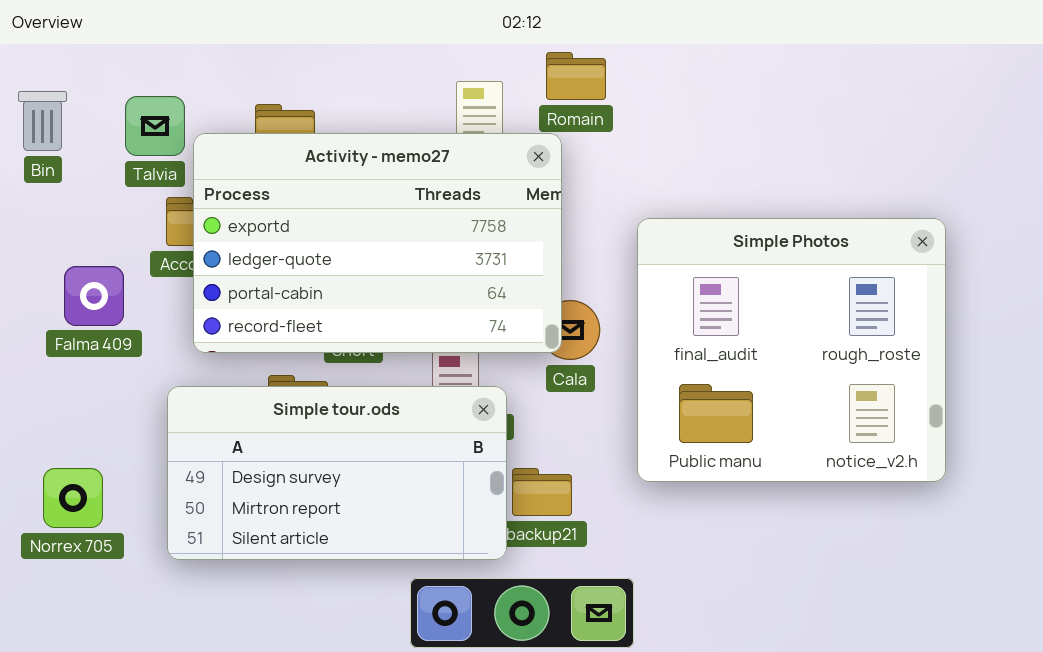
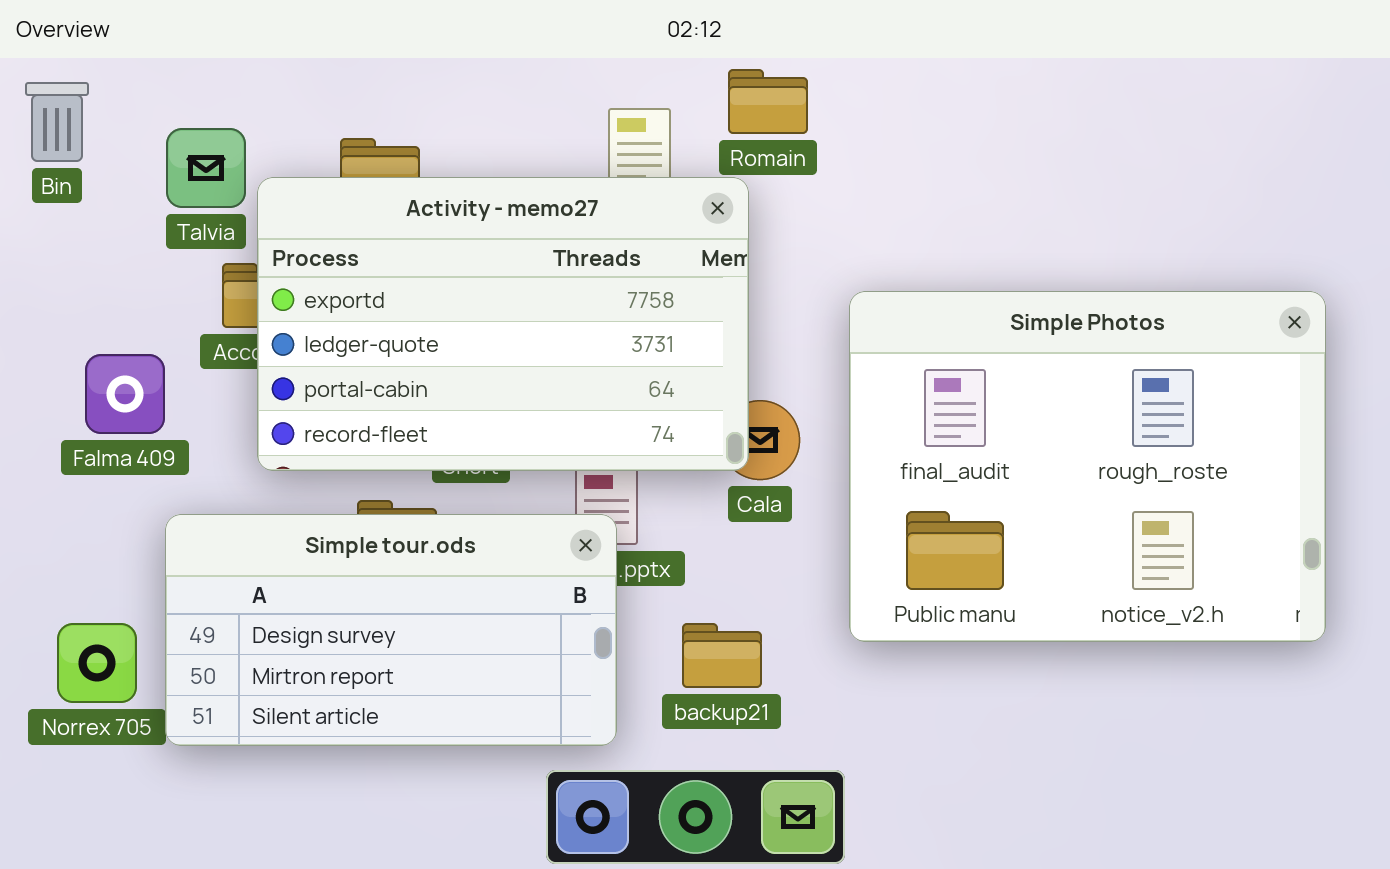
Bin: [18,91,67,151] -> [25,82,89,162], moved
Simple Photos: [637,218,946,482] -> [849,291,1326,642], resized
Simple tour.ods: [167,386,507,560] -> [165,514,617,746], moved

